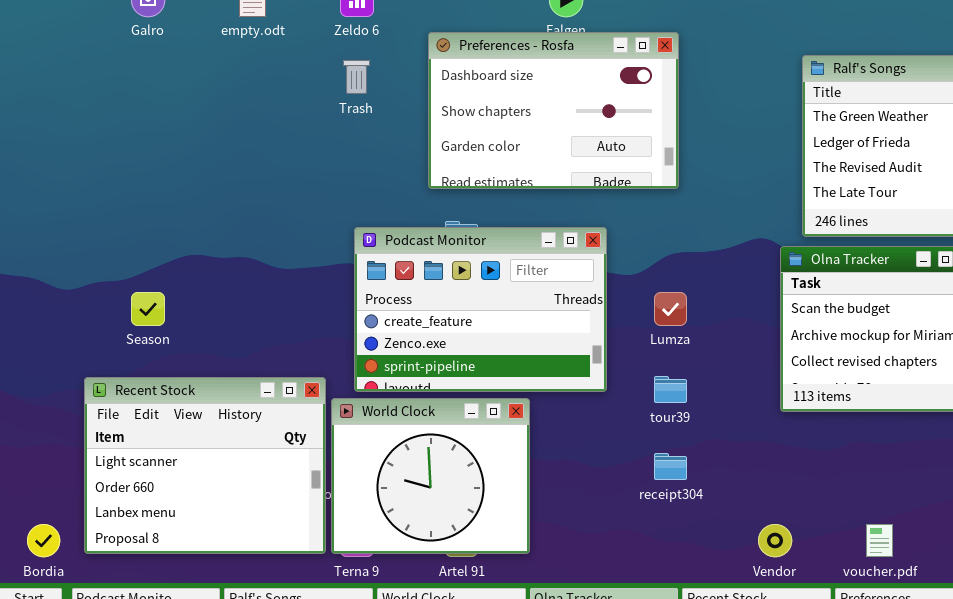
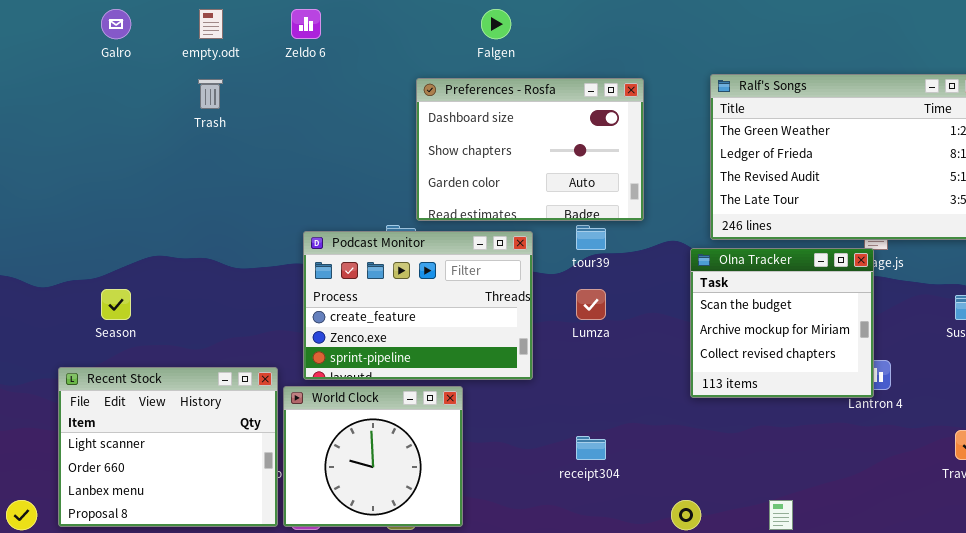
Preferences - Rosfa: [428,32,679,189] -> [416,78,644,221], moved
Trash: [343,60,370,94] -> [198,79,223,109], moved
tour39: [654,376,687,403] -> [576,225,606,250], moved

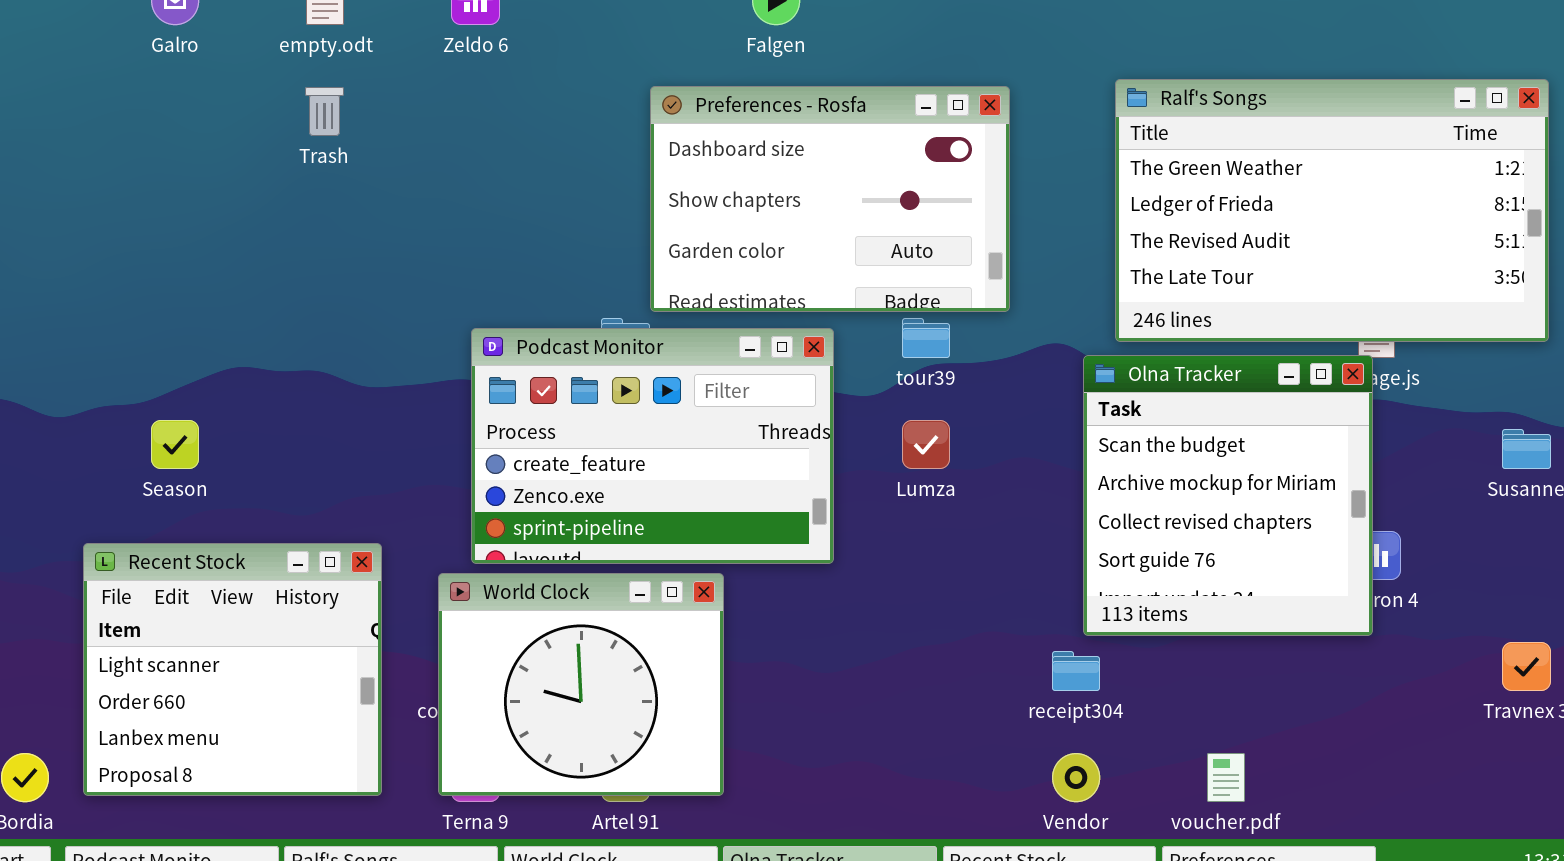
Olna Tracker: [690,248,874,398] -> [1083,355,1373,636], resized
Recent Stock: [58,367,278,527] -> [83,543,382,796], resized
receipt304: [576,436,606,460] -> [1052,651,1100,691], moved

